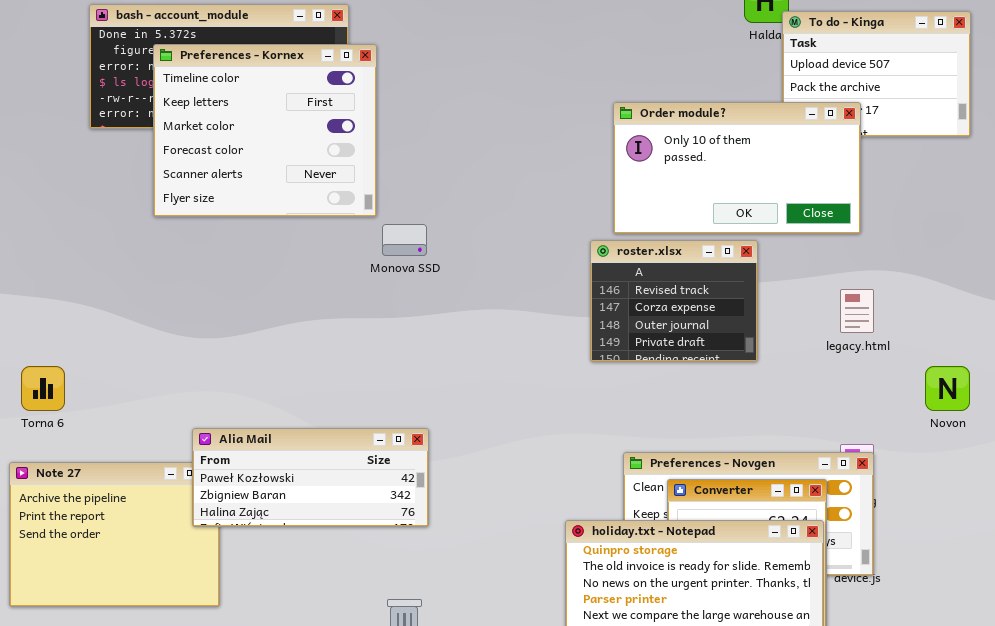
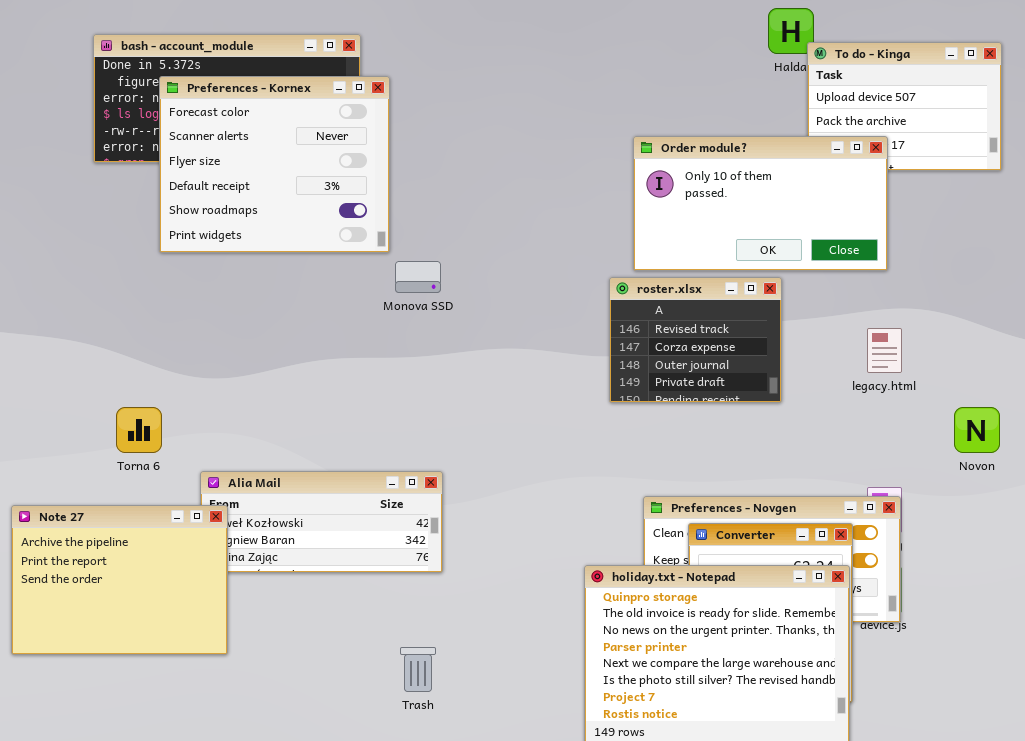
Preferences - Kornex: [153,44,377,217] -> [159,76,390,253], scrolled down 3 rows
Torna 6: [21,366,65,411] -> [116,407,162,453], moved
Note 27: [9,462,220,607] -> [11,505,228,655], raised

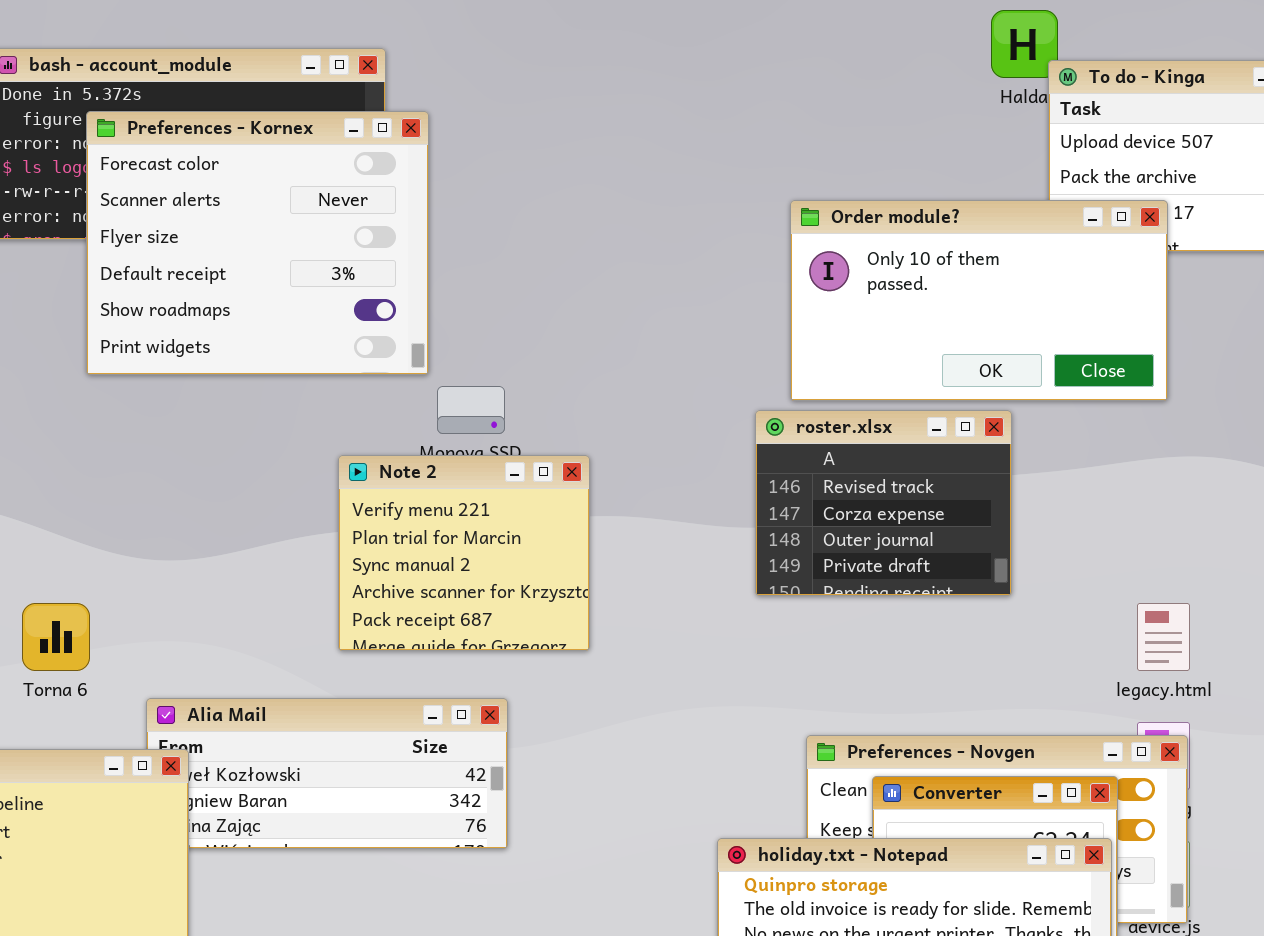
Note 2: none -> [338,455,590,651], opened
legacy.html: [867,328,902,373] -> [1137,603,1190,671], moved

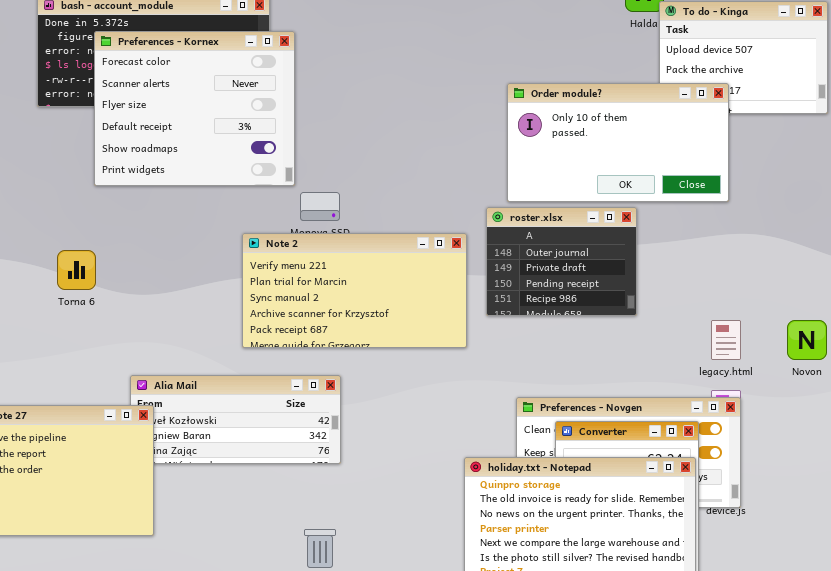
roster.xlsx: [755,410,1012,596] -> [486,207,637,316], scrolled down 2 rows
Note 2: [338,455,590,651] -> [242,233,467,348], resized
Torna 6: [22,603,90,671] -> [57,250,96,290], moved

